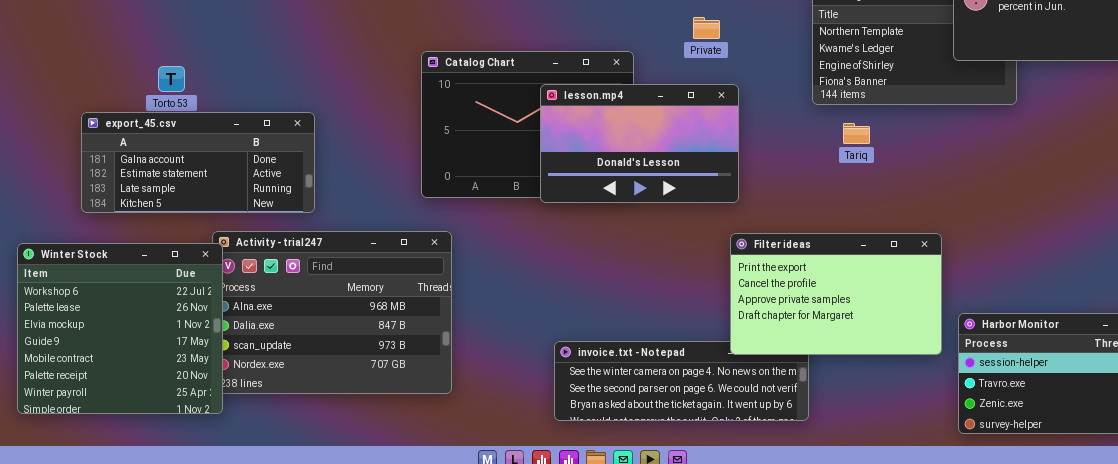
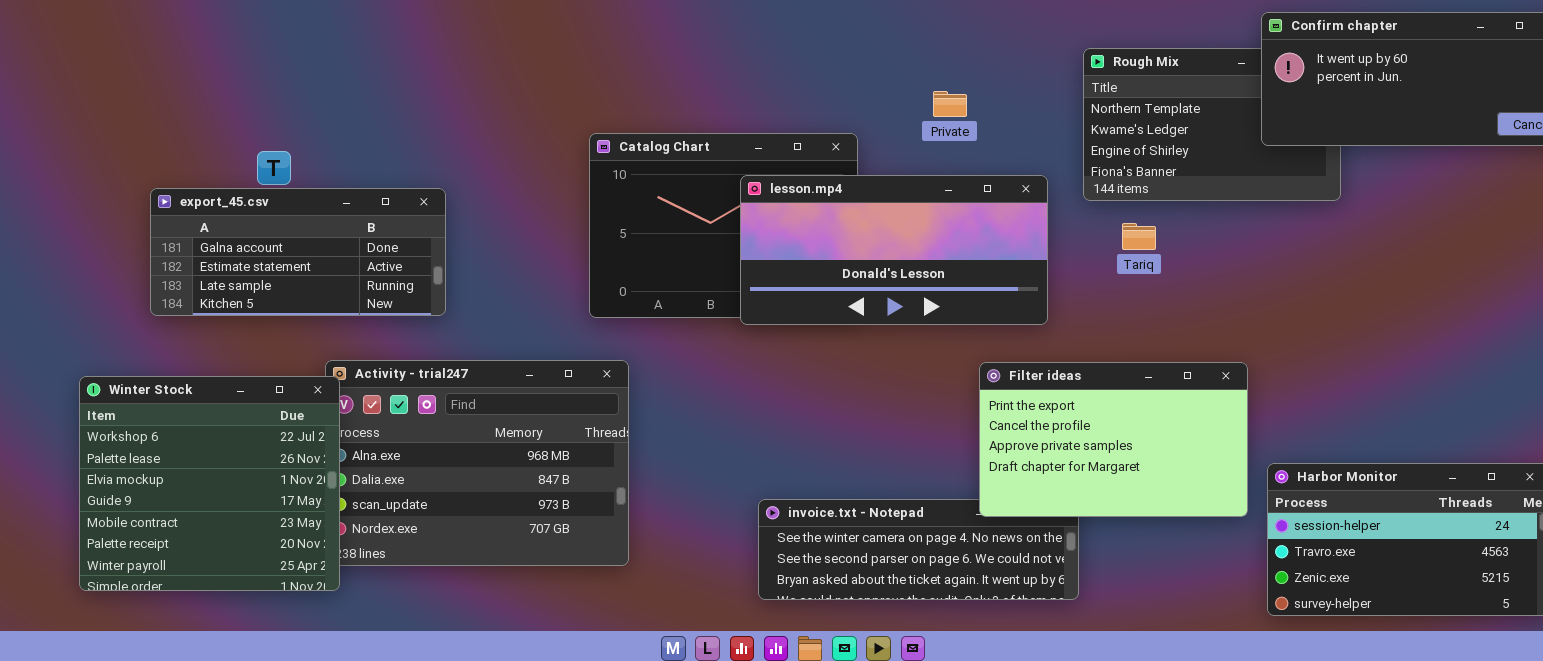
lesson.mp4: [540,84,739,203] -> [740,175,1048,325], resized
export_45.csv: [81,112,315,213] -> [150,188,446,316], moved

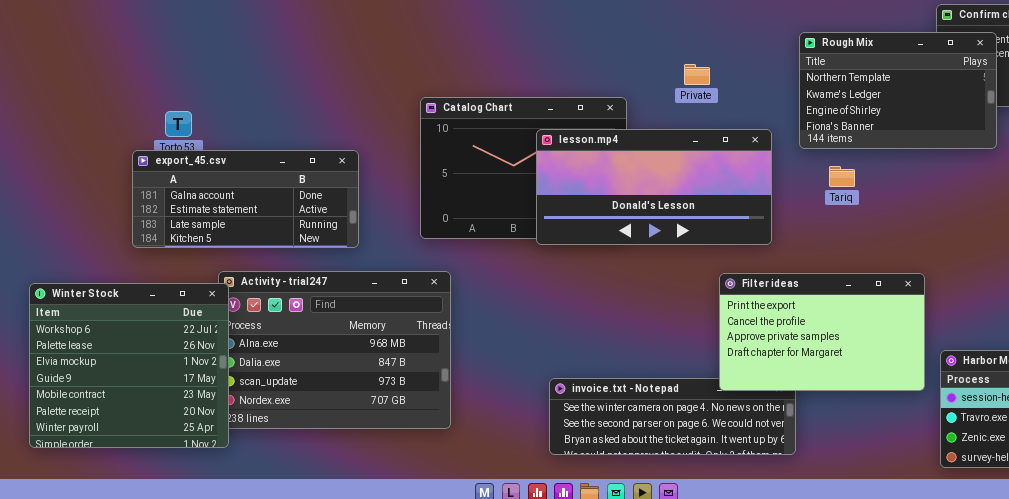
Rough Mix: [1083,48,1341,201] -> [799,32,997,149], raised
export_45.csv: [150,188,446,316] -> [132,150,359,248], moved

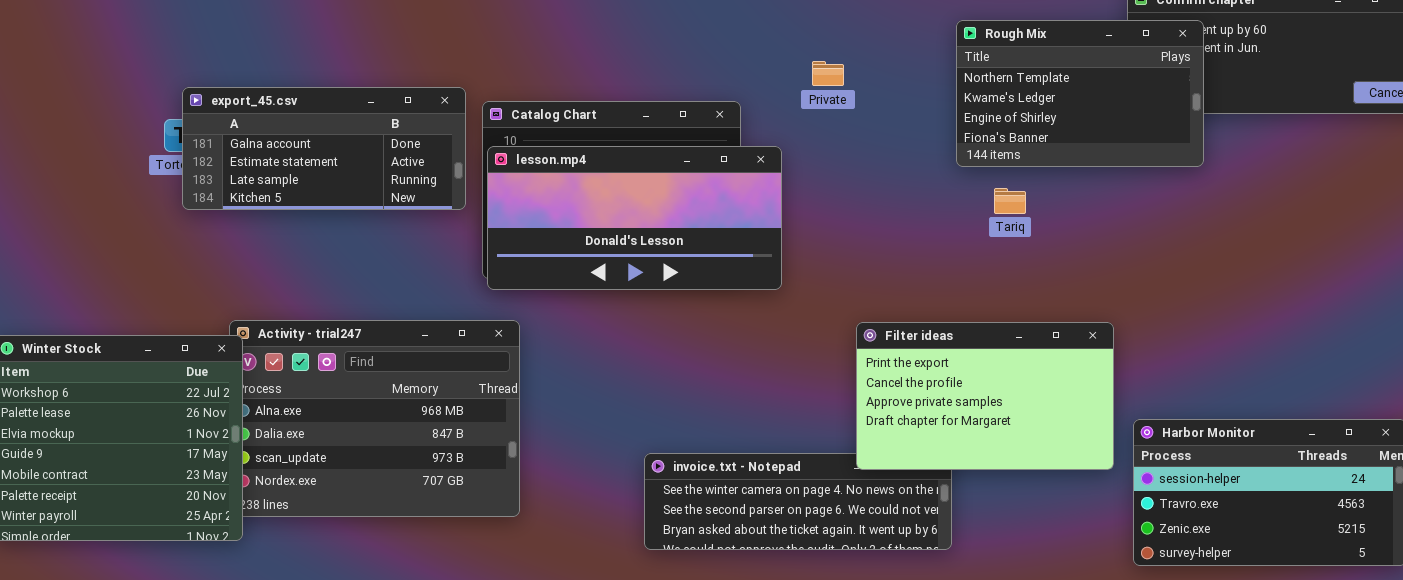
lesson.mp4: [536,129,772,245] -> [487,146,782,290], moved
export_45.csv: [132,150,359,248] -> [182,87,466,210], moved

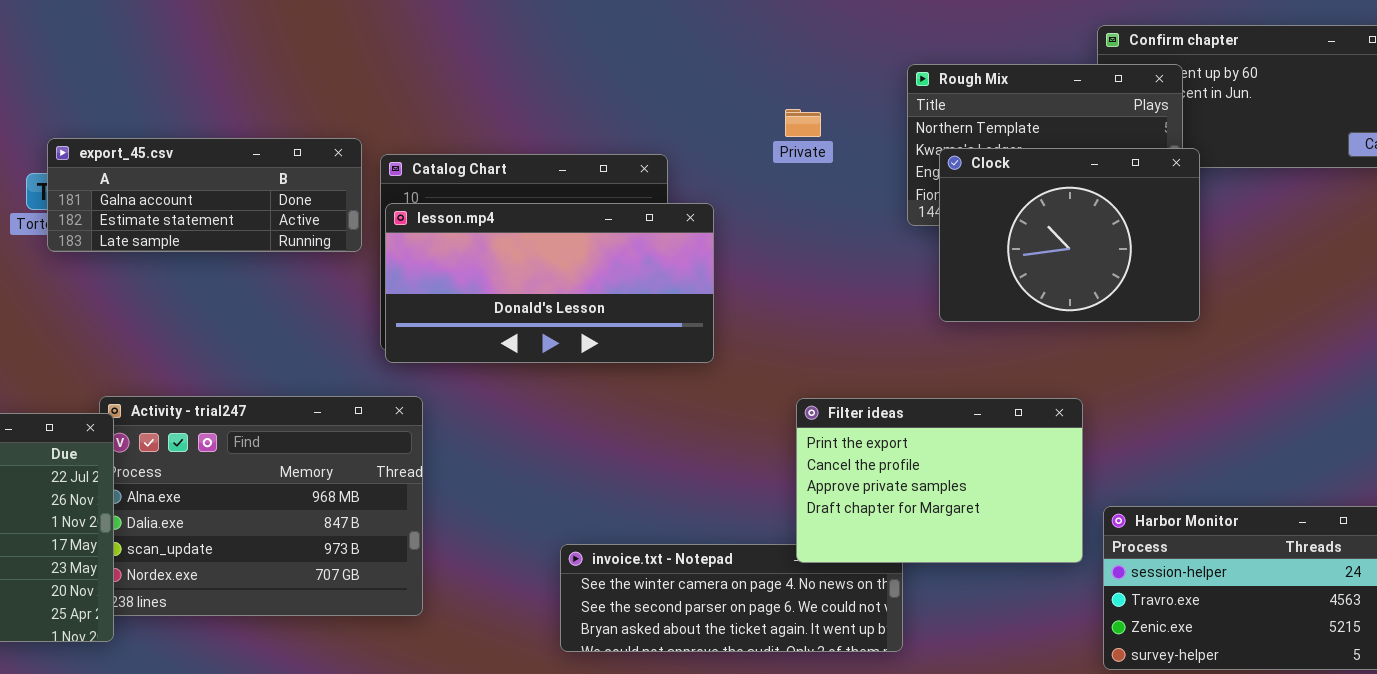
Private: [812,61,844,86] -> [785,109,821,137], moved
export_45.csv: [182,87,466,210] -> [47,138,362,252], resized
Clock: none -> [939,148,1200,322], opened

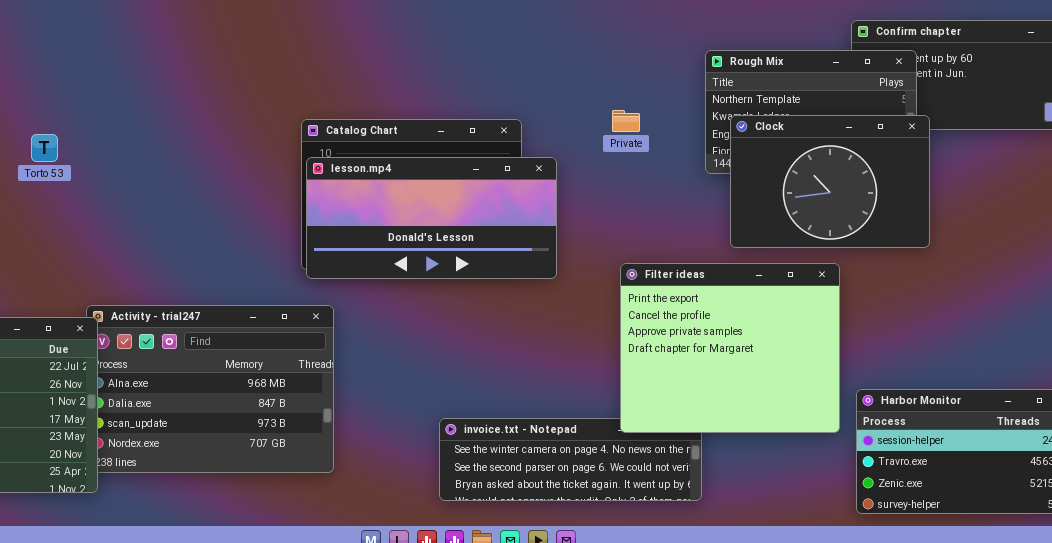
Private: [785,109,821,137] -> [612,110,640,132], moved
export_45.csv: [47,138,362,252] -> none, closed
Filter ideas: [796,398,1083,563] -> [620,263,840,433], resized

